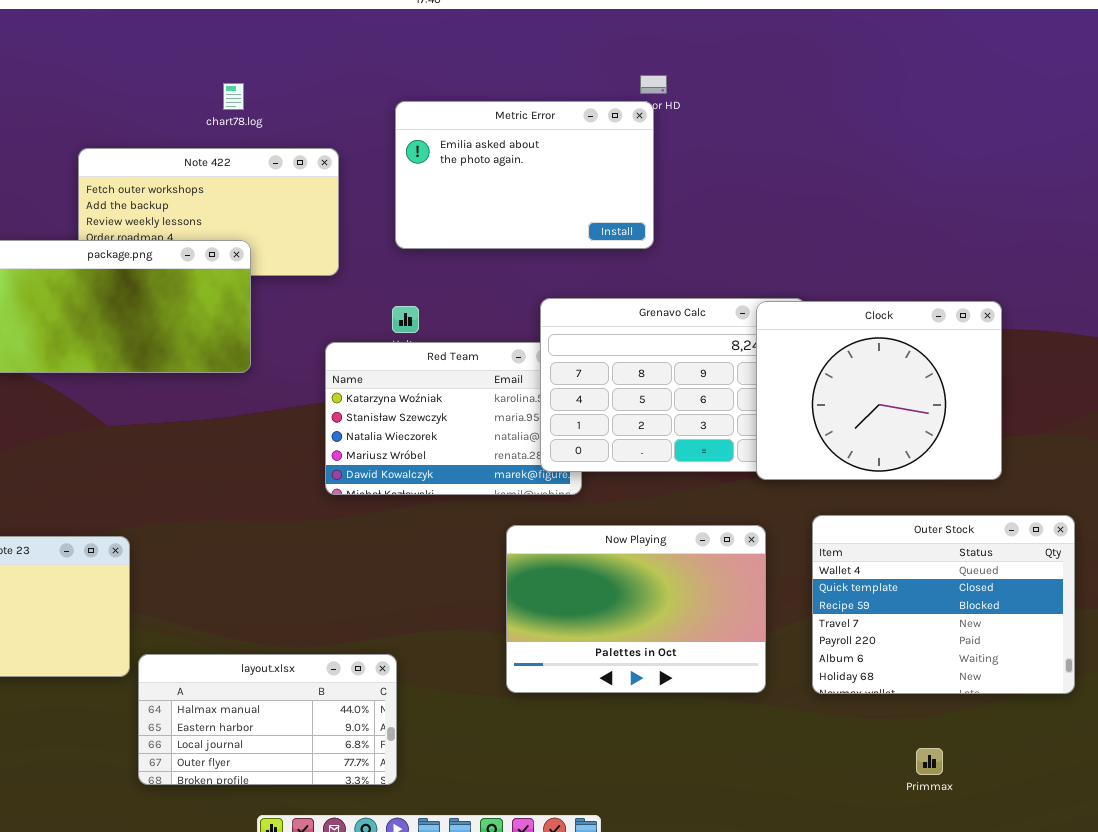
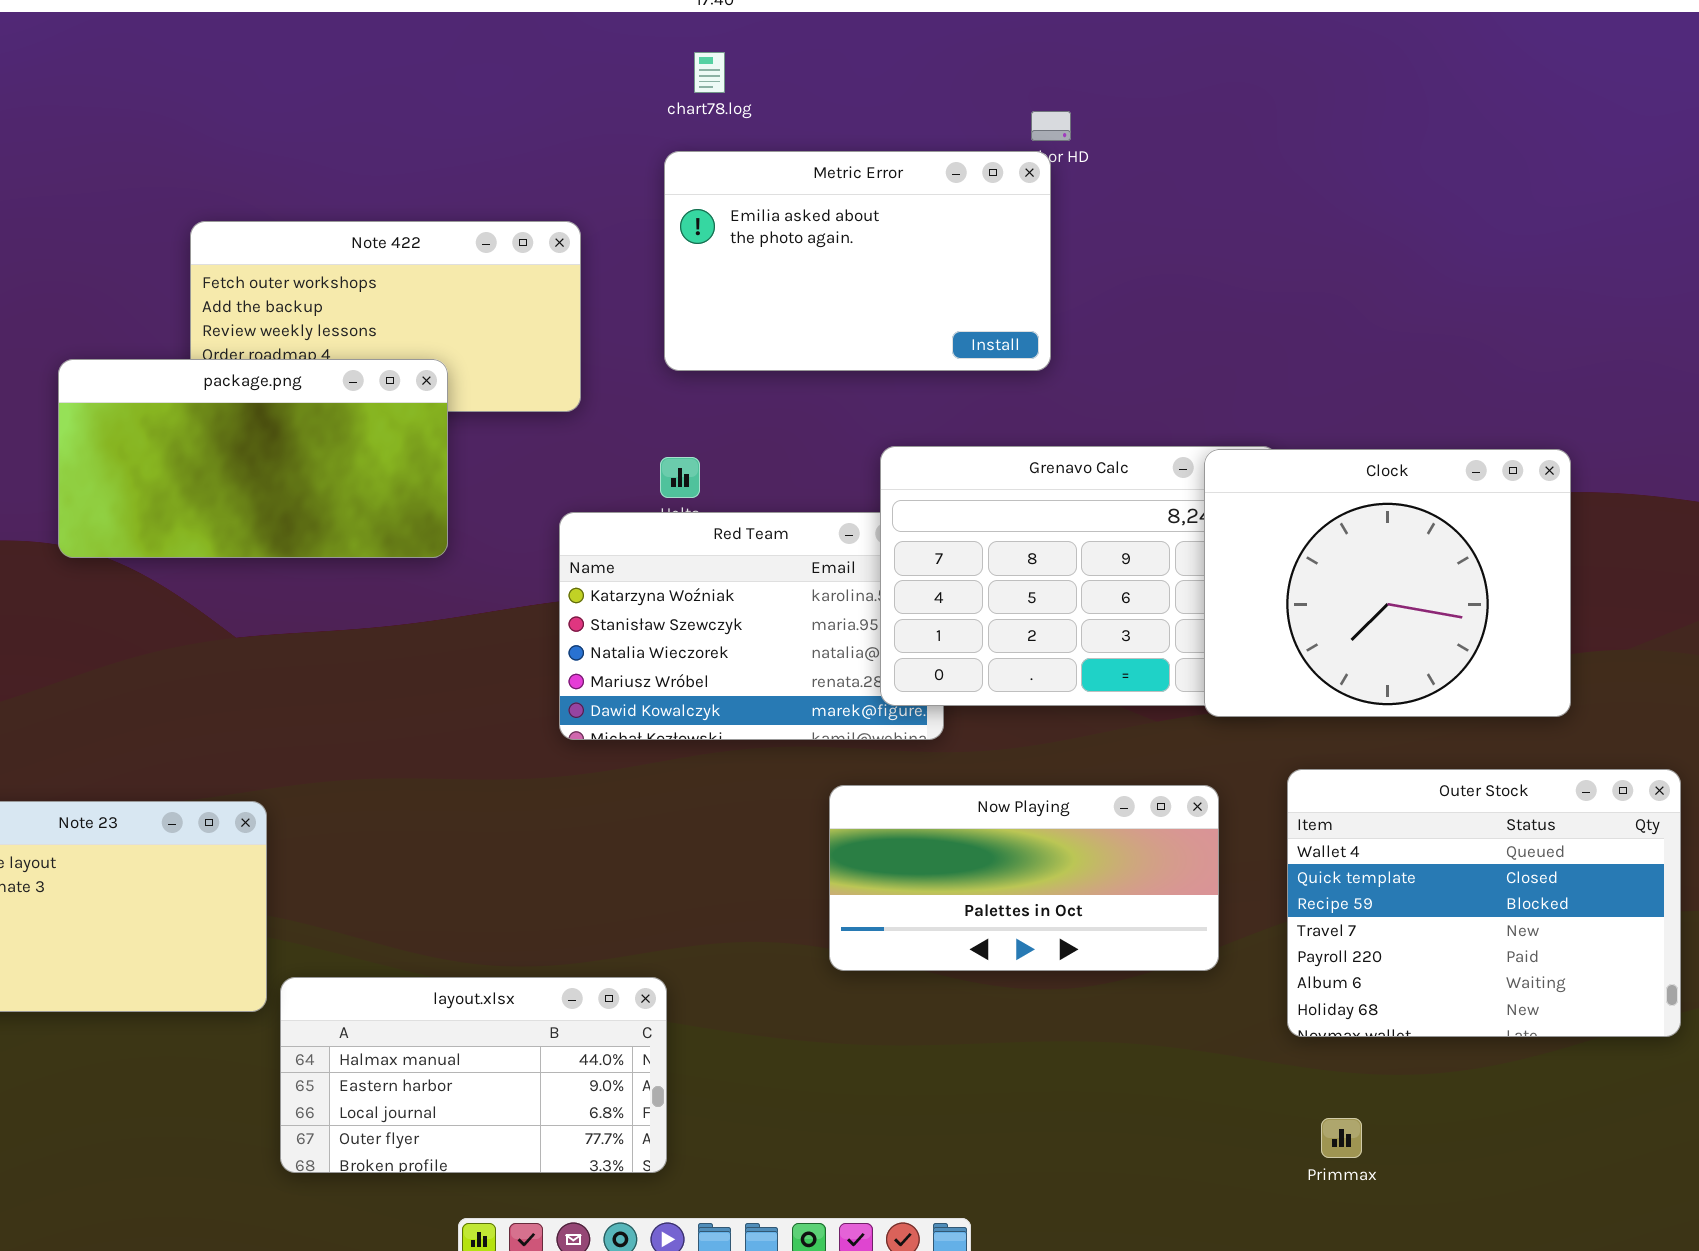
chart78.log: [223,83,244,110] -> [694,52,725,93], moved
Now Playing: [506,525,766,693] -> [829,785,1219,971], resized
Primmax: [916,748,943,775] -> [1321,1118,1362,1158], moved

